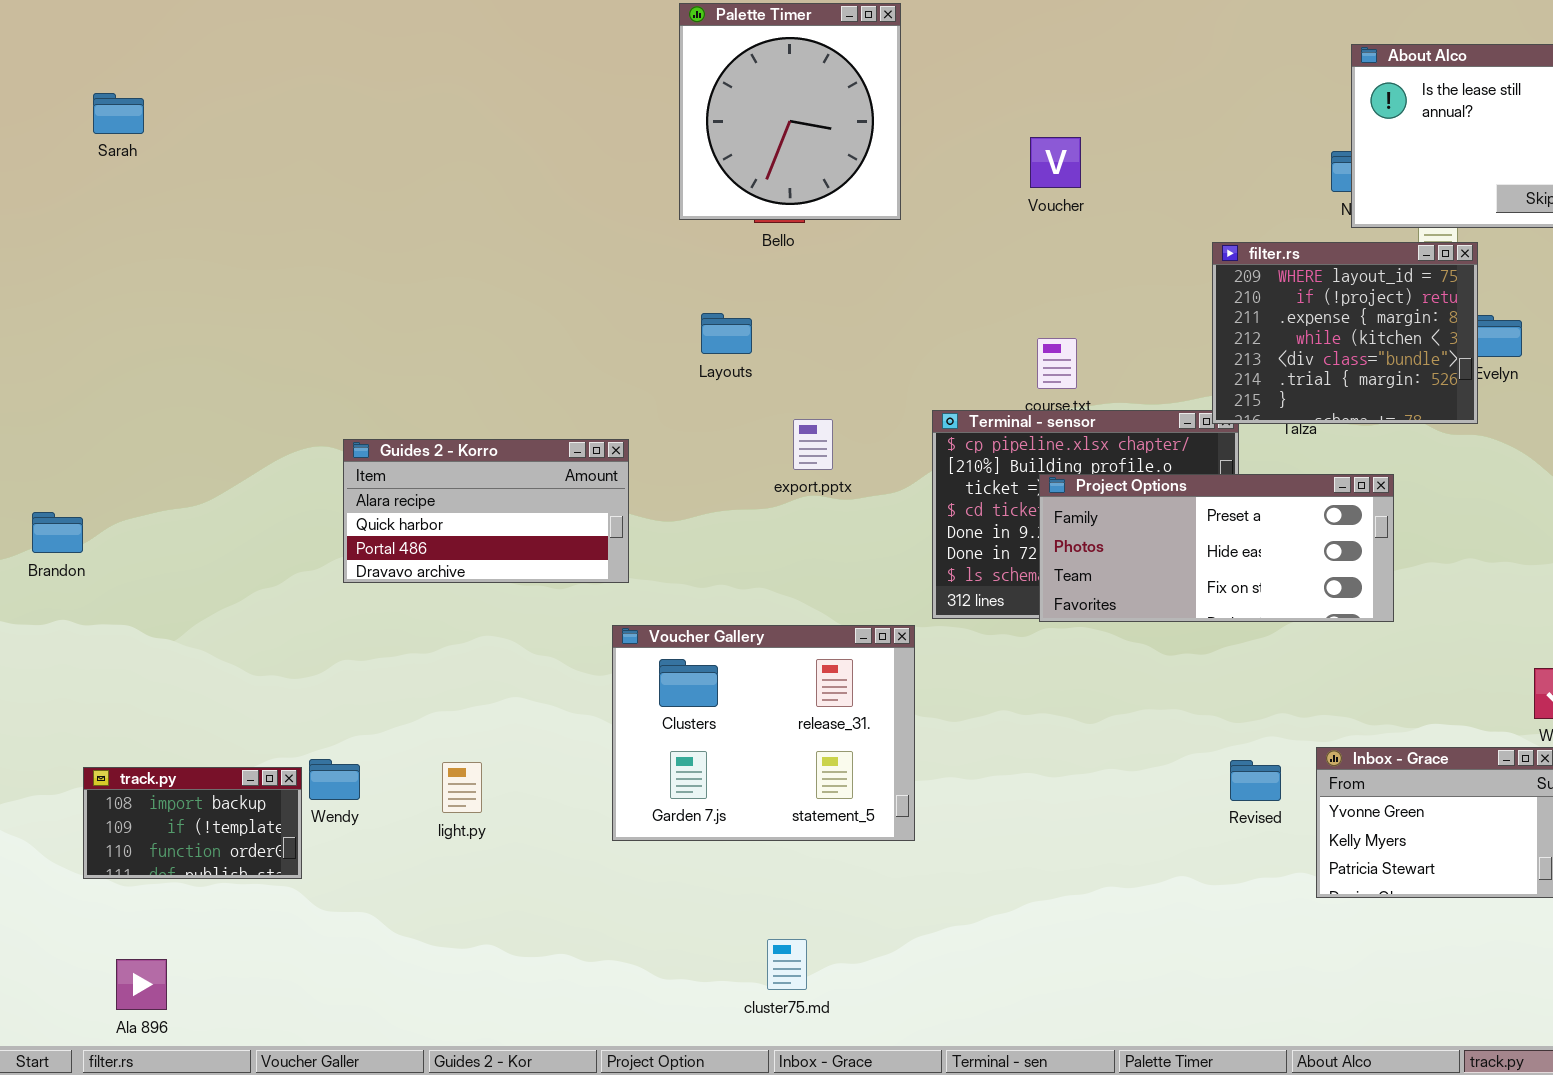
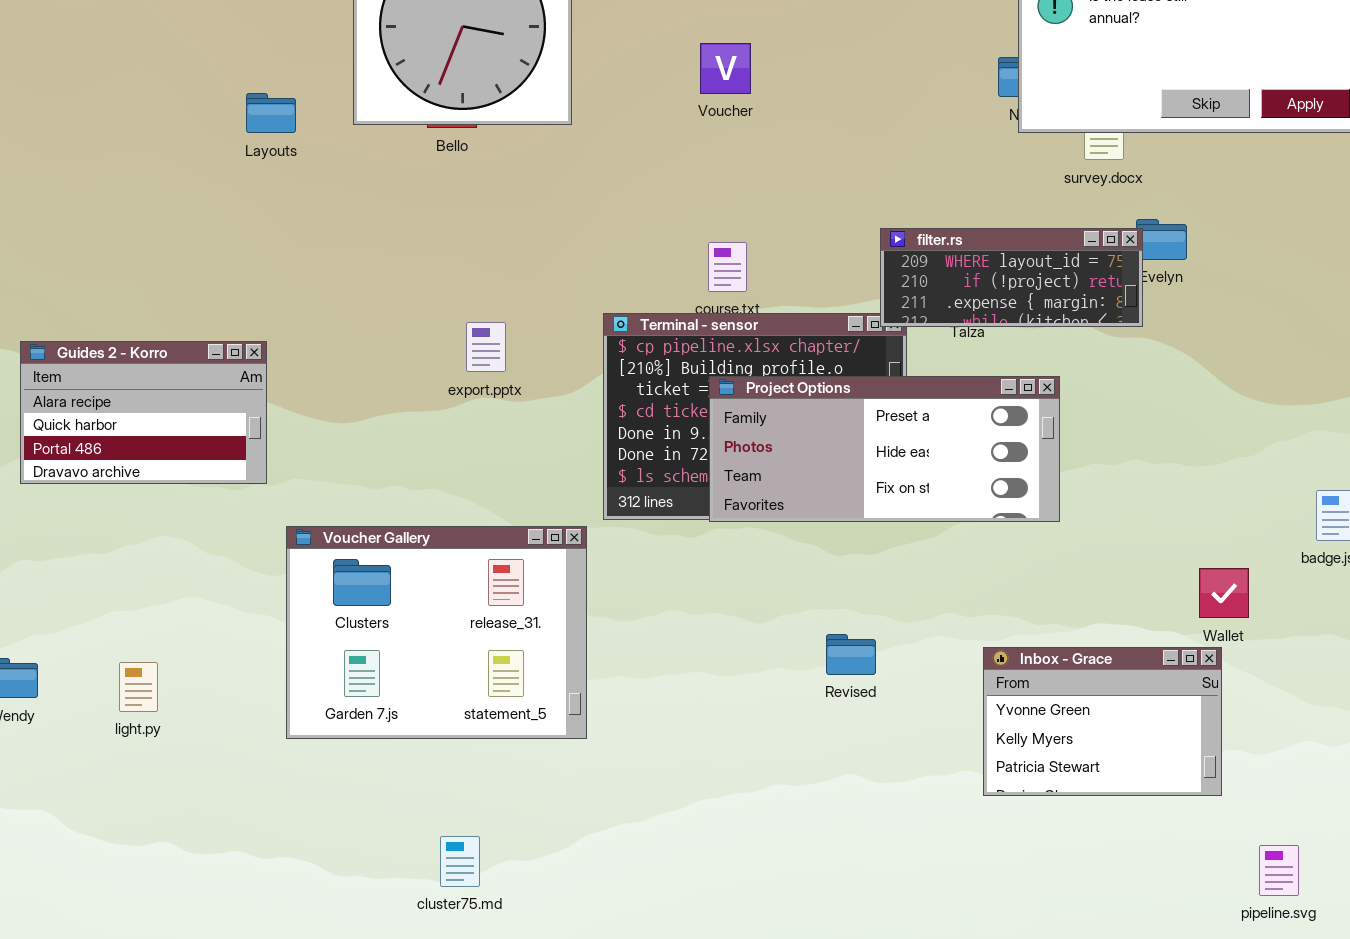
filter.rs: [1212,242,1478,424] -> [880,228,1143,327], resized
Layouts: [701,313,752,354] -> [246,93,296,133], moved
Guides 2 - Korro: [343,439,629,583] -> [20,341,267,484], resized
Revised: [1230,760,1281,801] -> [826,634,876,675], moved

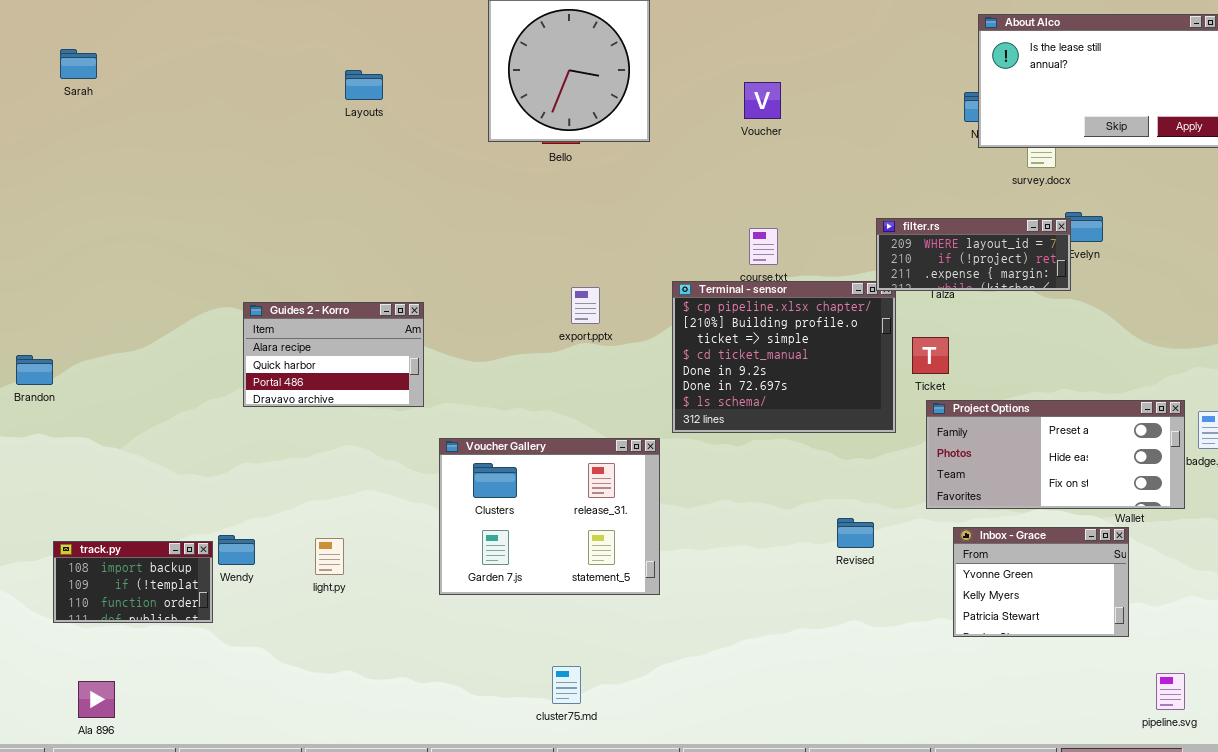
Layouts: [246,93,296,133] -> [345,70,383,100], moved
Project Options: [709,376,1060,522] -> [926,400,1185,509], moved

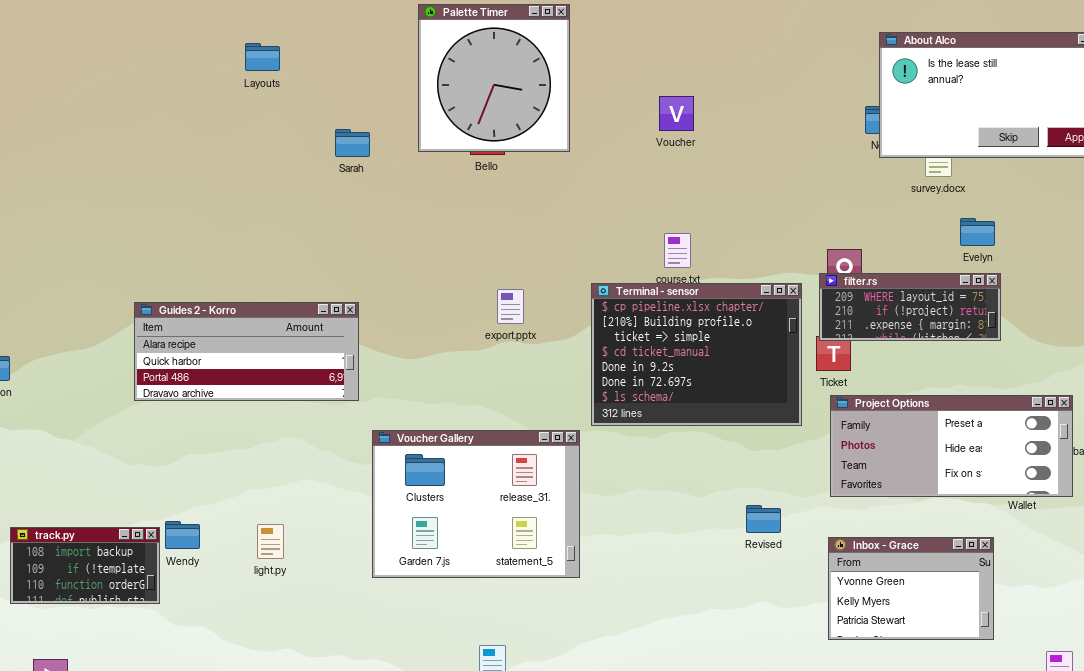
Sarah: [60,49,97,79] -> [335,129,370,157], moved
Layouts: [345,70,383,100] -> [245,43,280,71], moved
filter.rs: [876,218,1071,291] -> [819,273,1001,341], moved
Guides 2 - Korro: [243,302,424,407] -> [134,302,359,401], resized
Inbox - Grace: [953,527,1129,637] -> [828,537,994,640], moved

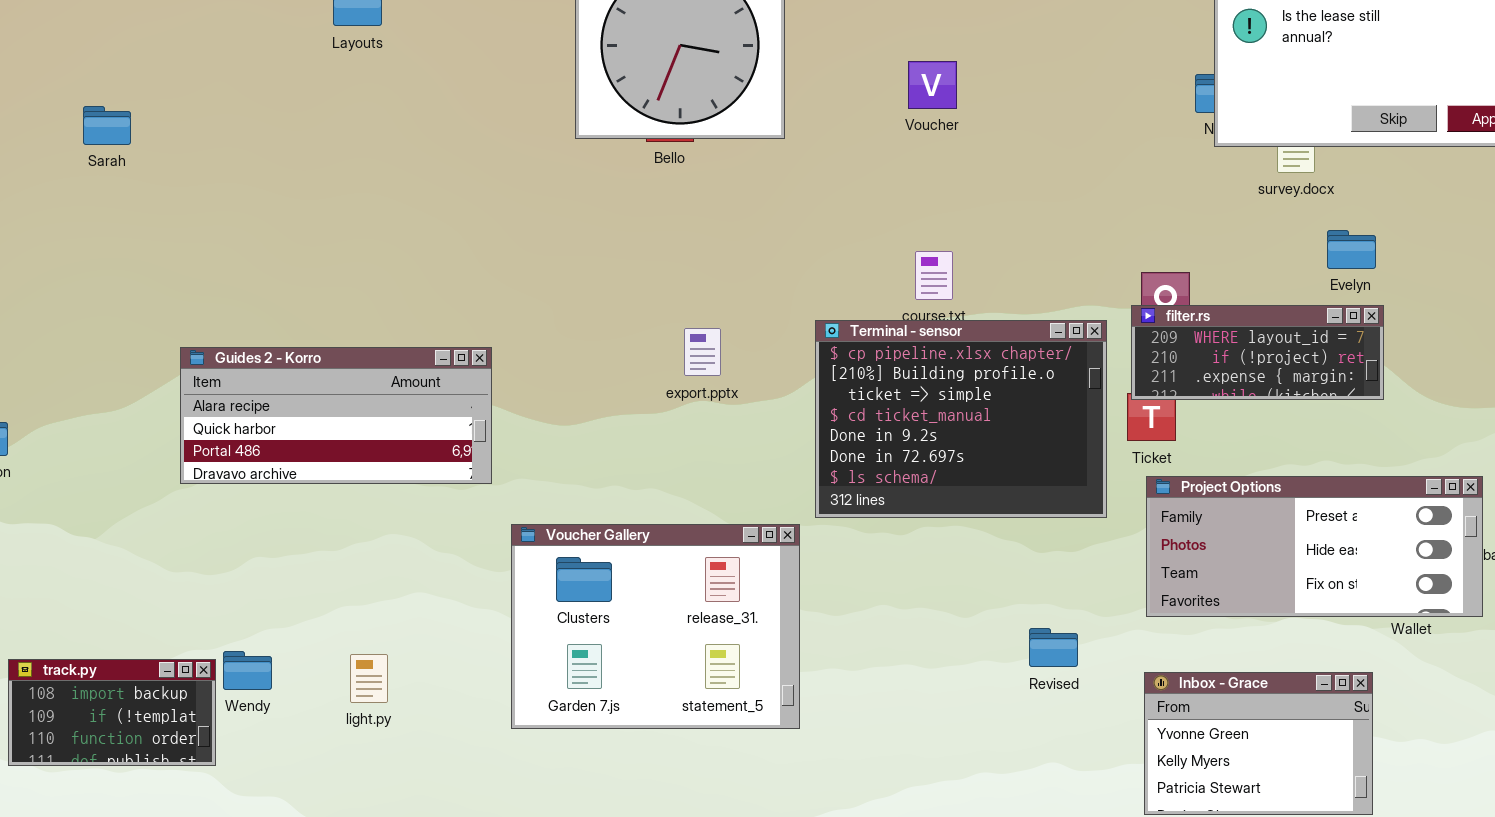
Sarah: [335,129,370,157] -> [83,106,131,145], moved

